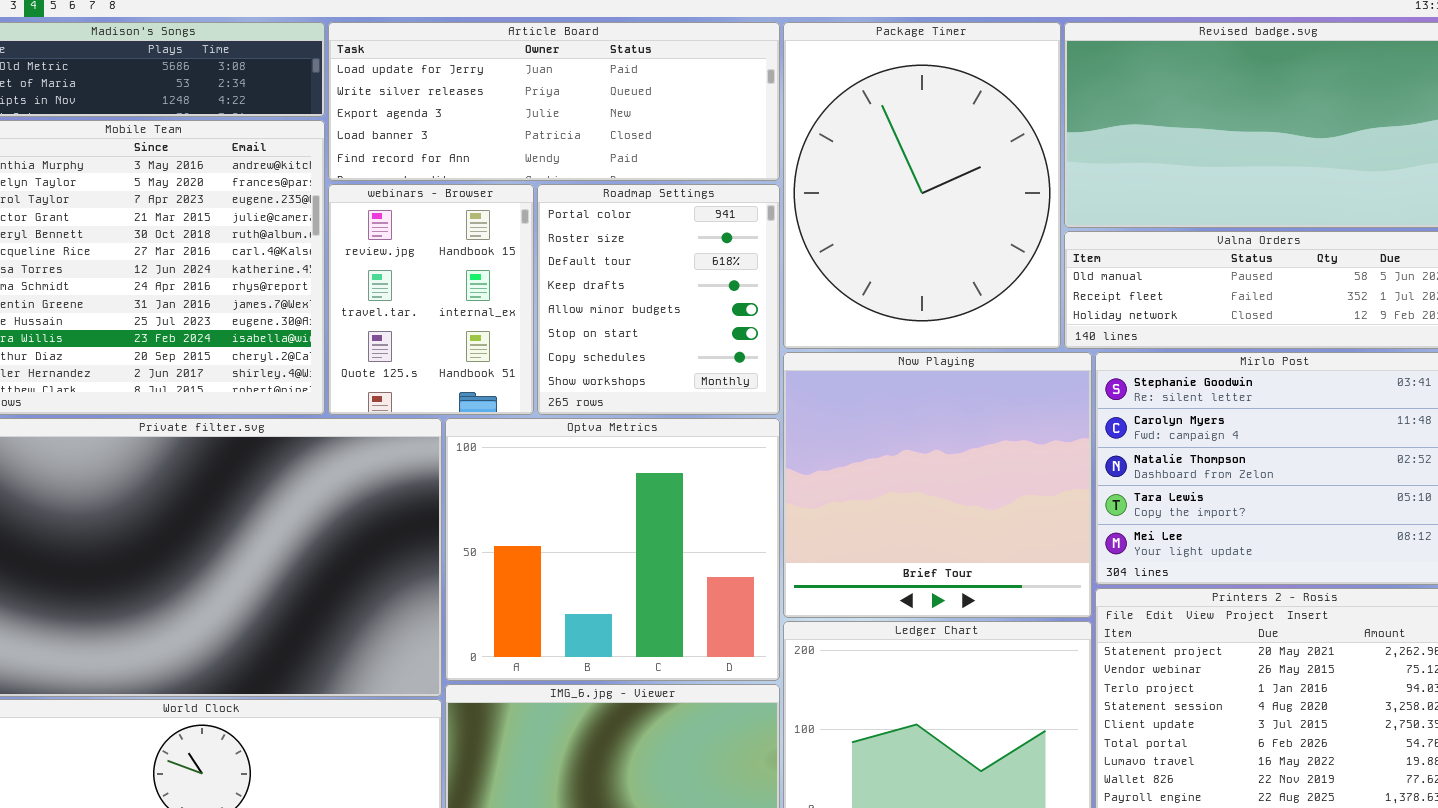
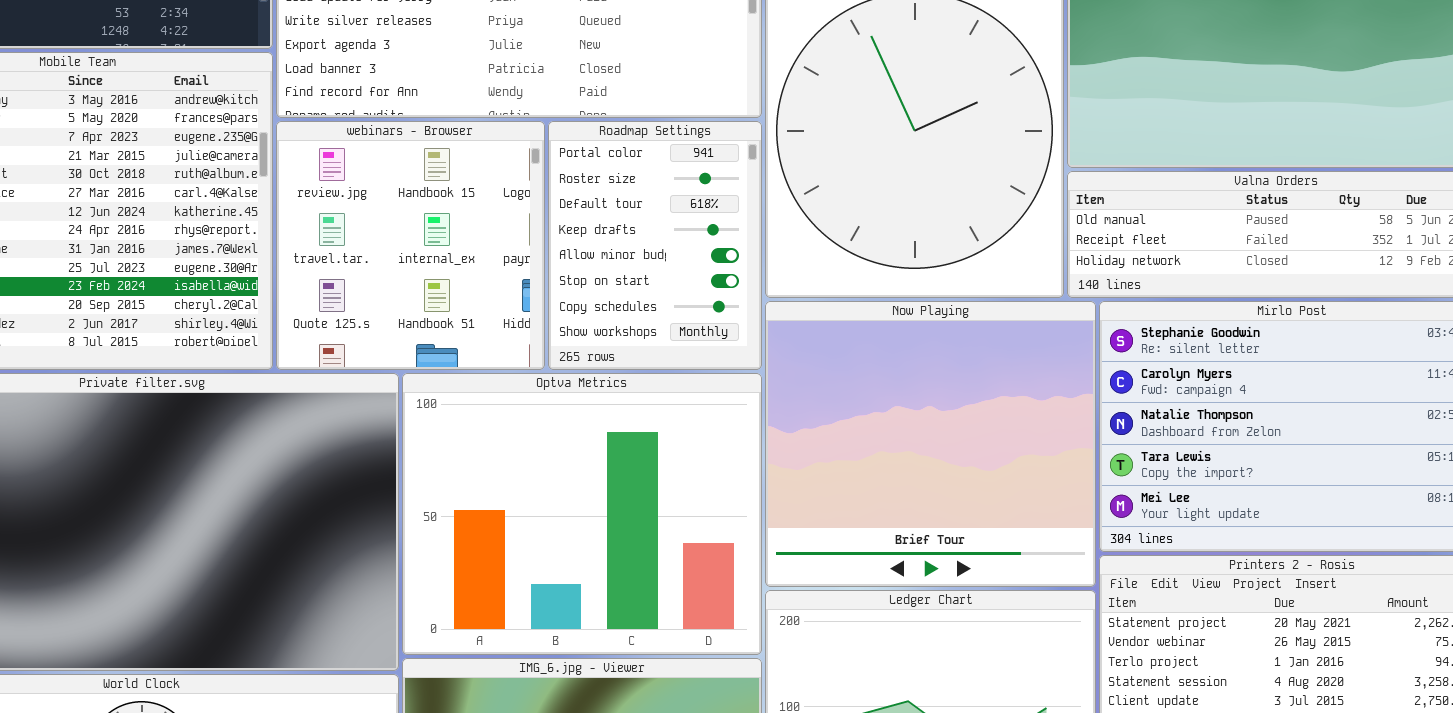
webinars - Browser: [328,184,534,415] -> [276,121,545,370], resized
Roadmap Settings: [537,184,780,415] -> [548,121,762,370], resized

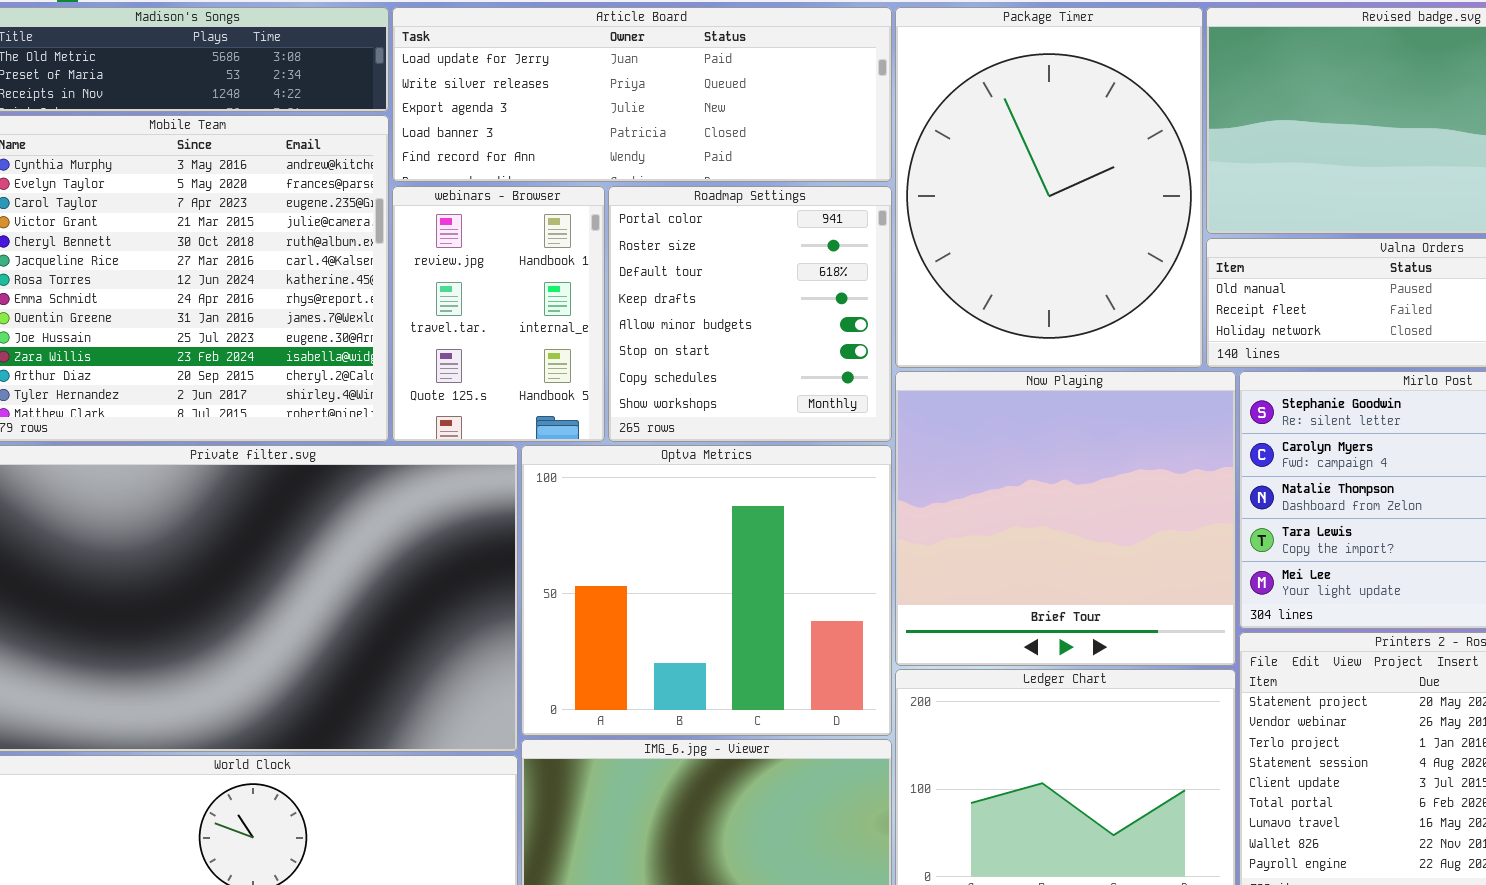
webinars - Browser: [276,121,545,370] -> [392,186,605,442], resized
Roadmap Settings: [548,121,762,370] -> [608,186,892,442], resized

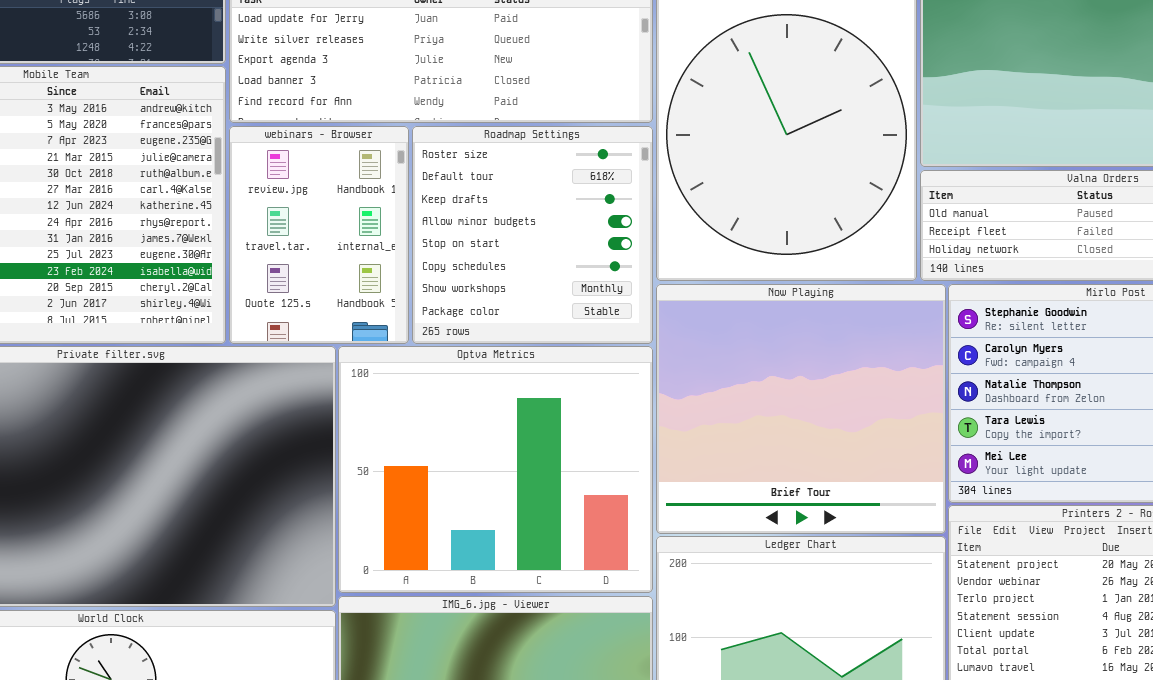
Roadmap Settings: [608,186,892,442] -> [412,126,653,344], scrolled down 1 row

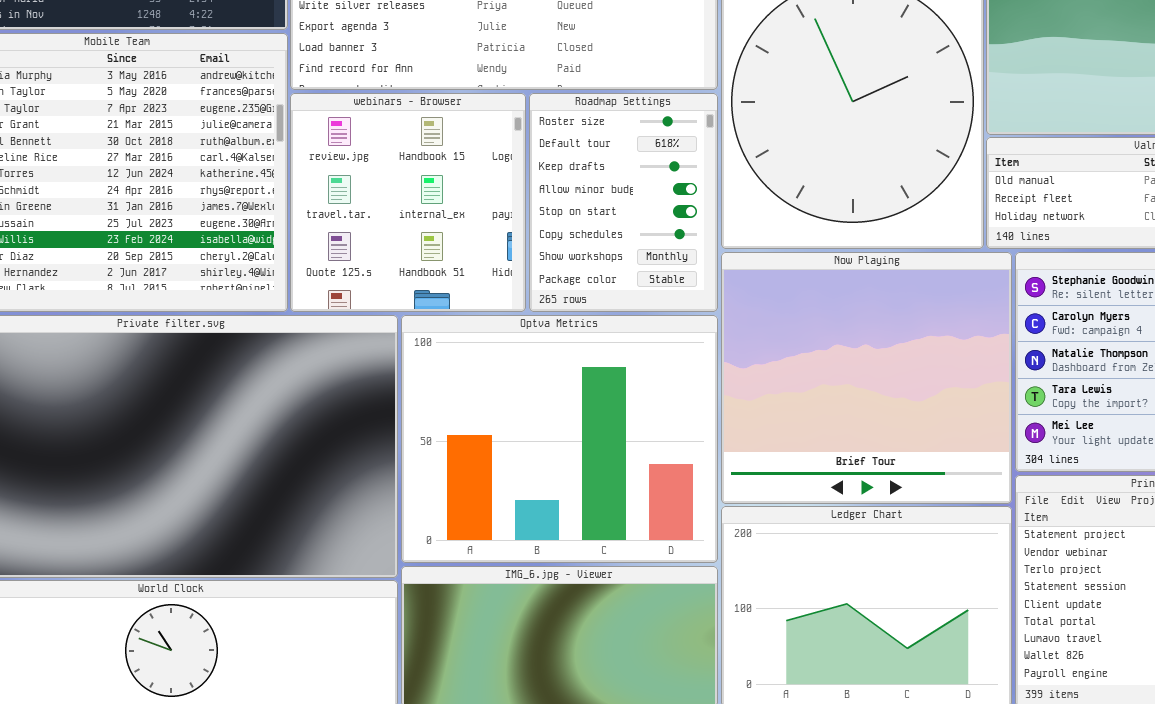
webinars - Browser: [229,126,409,344] -> [290,93,526,312], resized
Roadmap Settings: [412,126,653,344] -> [529,93,718,312], resized

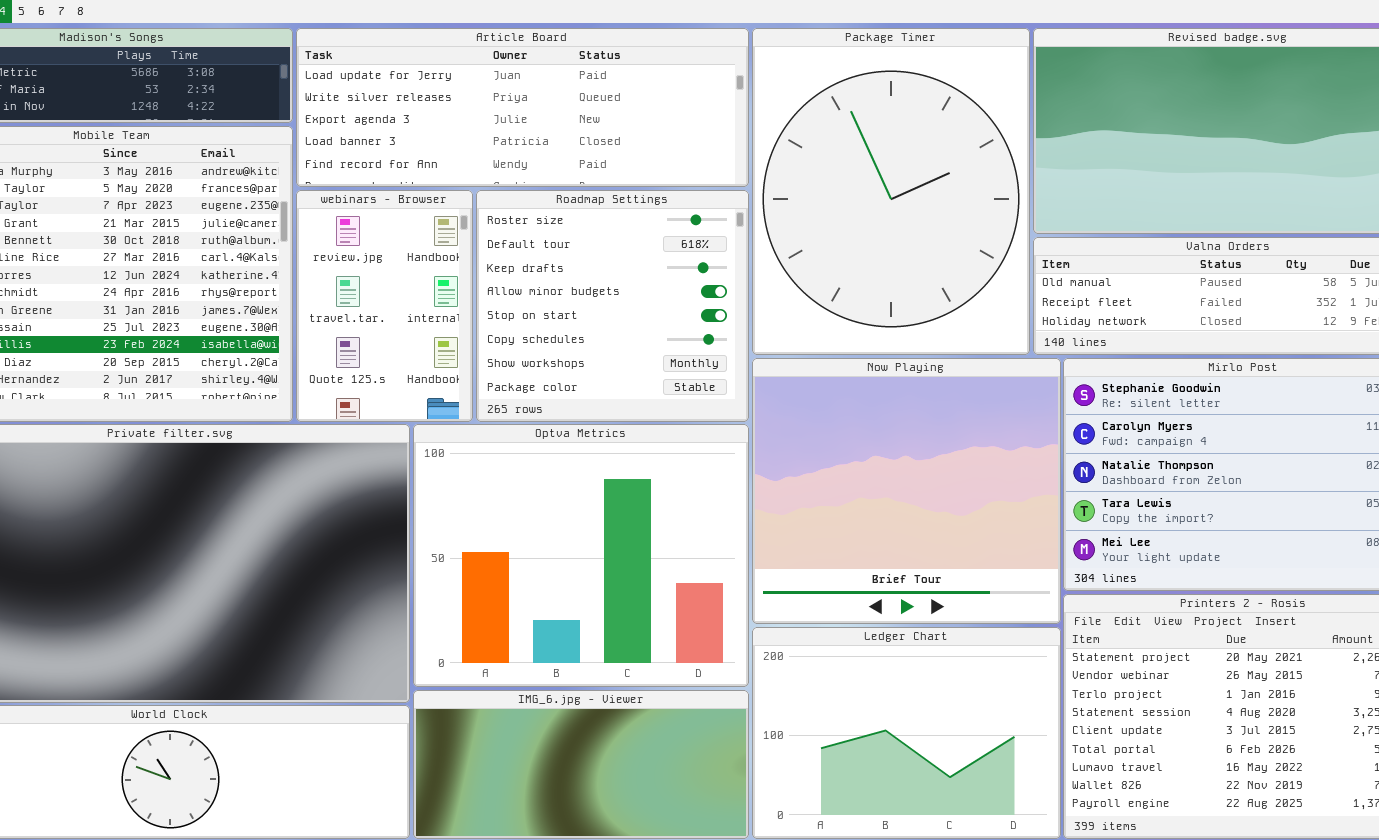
webinars - Browser: [290,93,526,312] -> [296,190,473,422], resized
Roadmap Settings: [529,93,718,312] -> [476,190,749,422], resized

